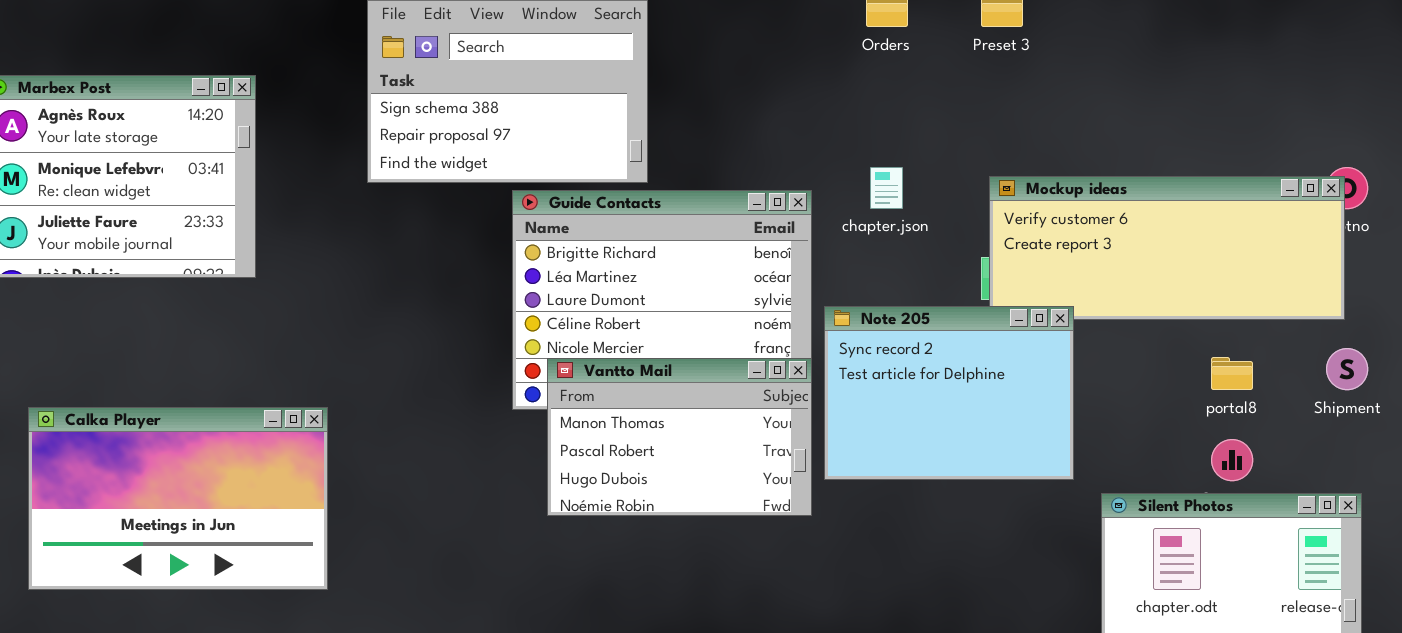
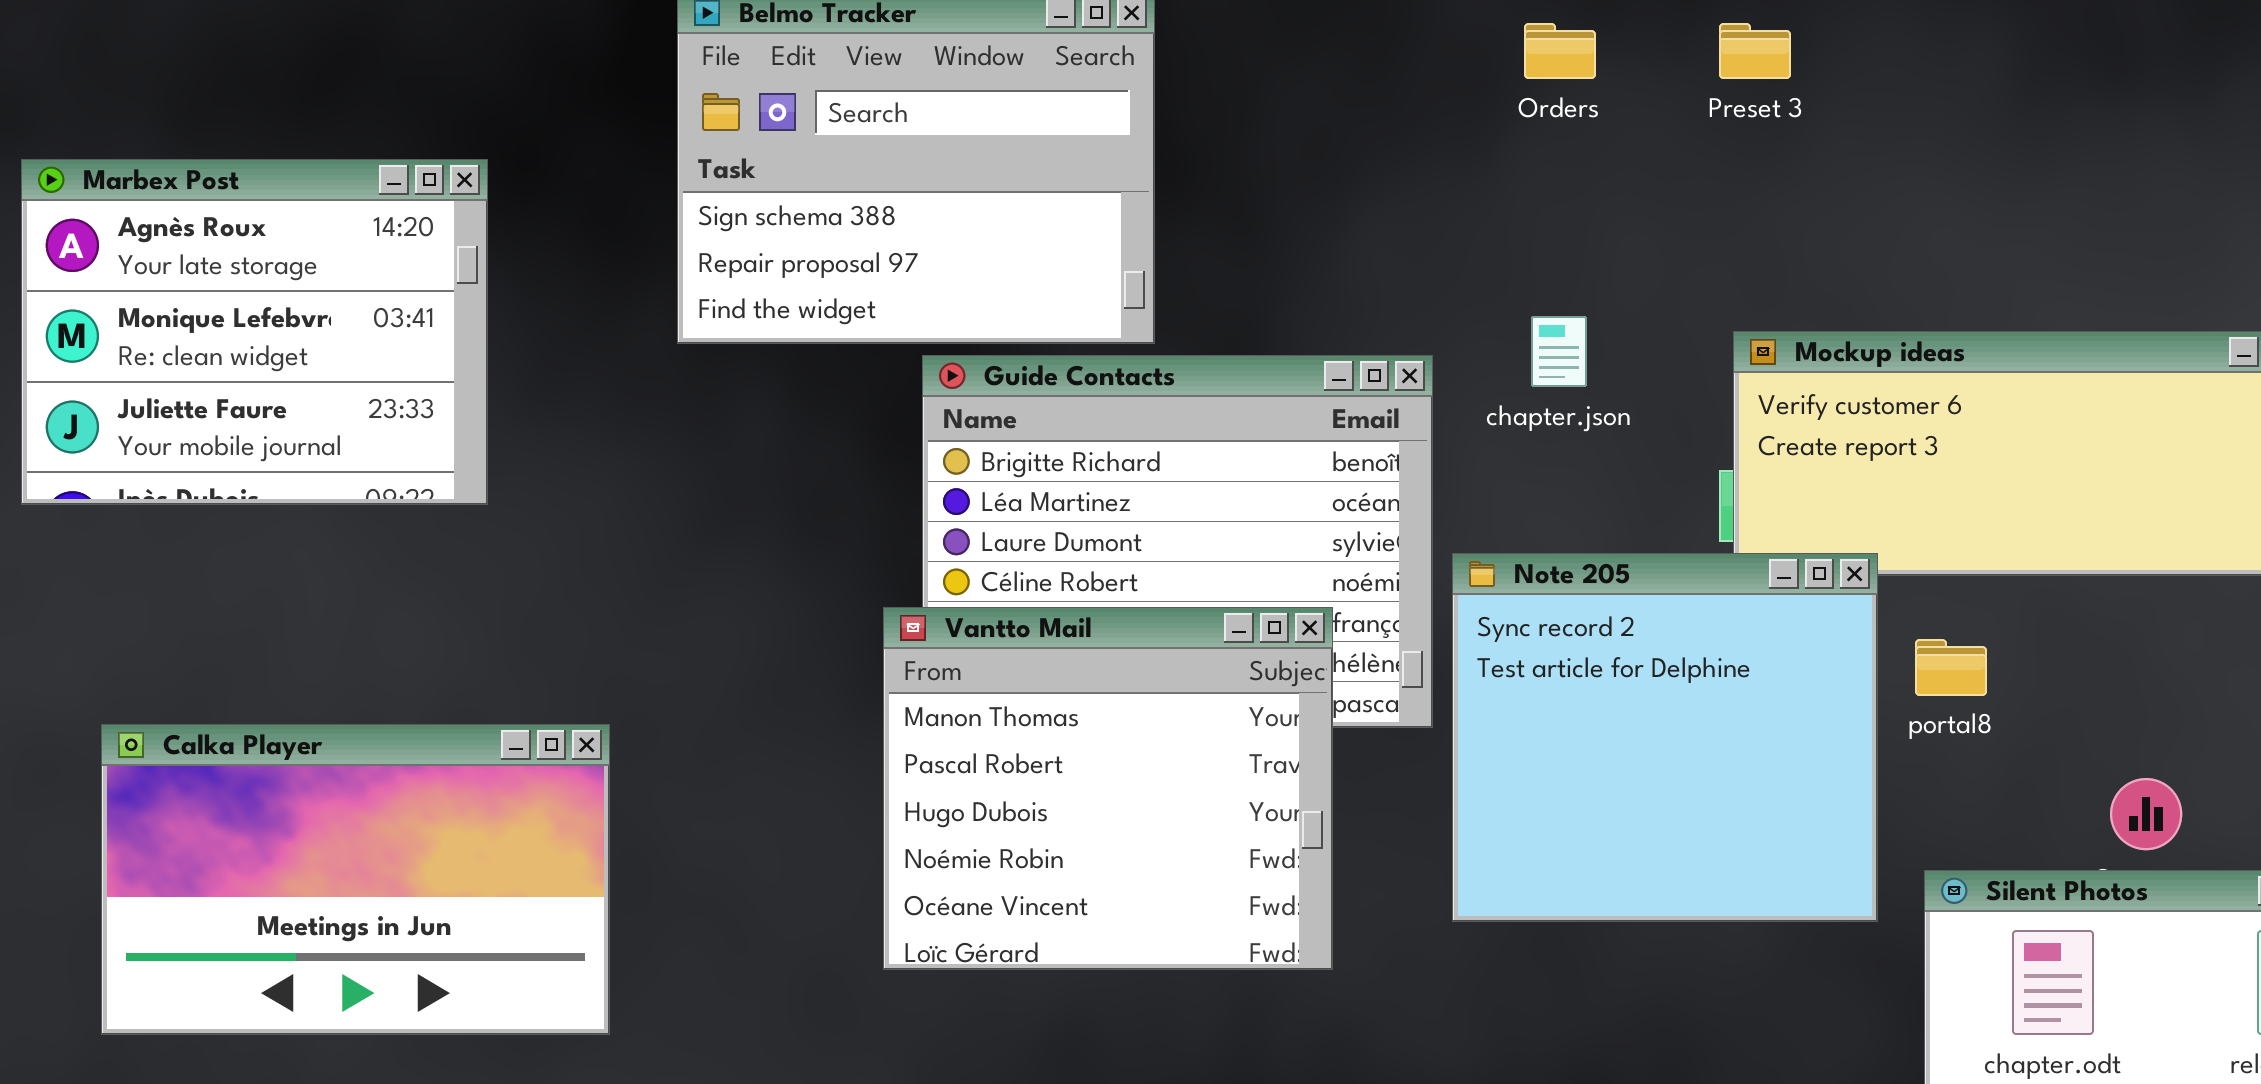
Note 205: [824,306,1074,480] -> [1452,553,1878,922], resized
portal8: [1211,357,1253,390] -> [1915,639,1987,696], moved
Vantto Mail: [547,358,812,516] -> [883,607,1333,970], moved, resized

